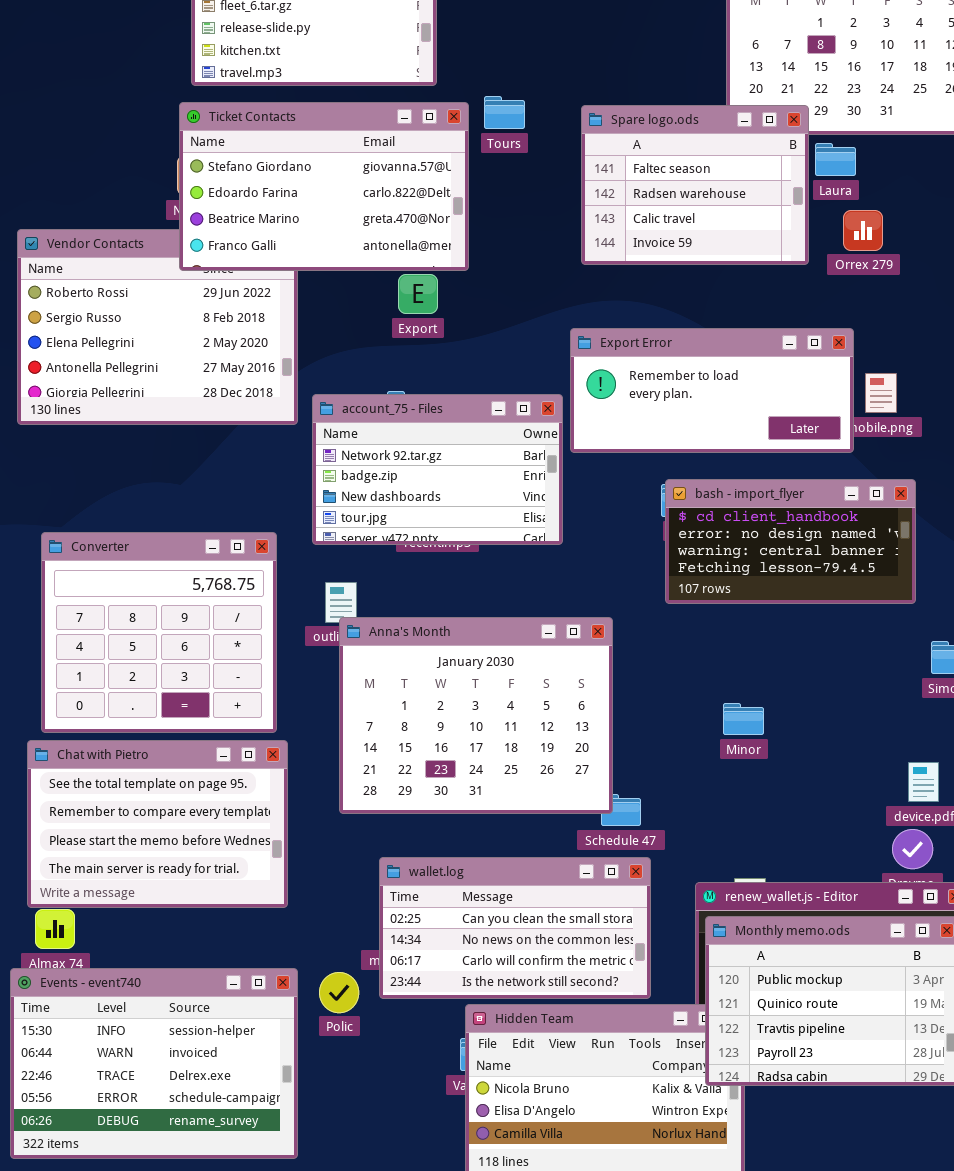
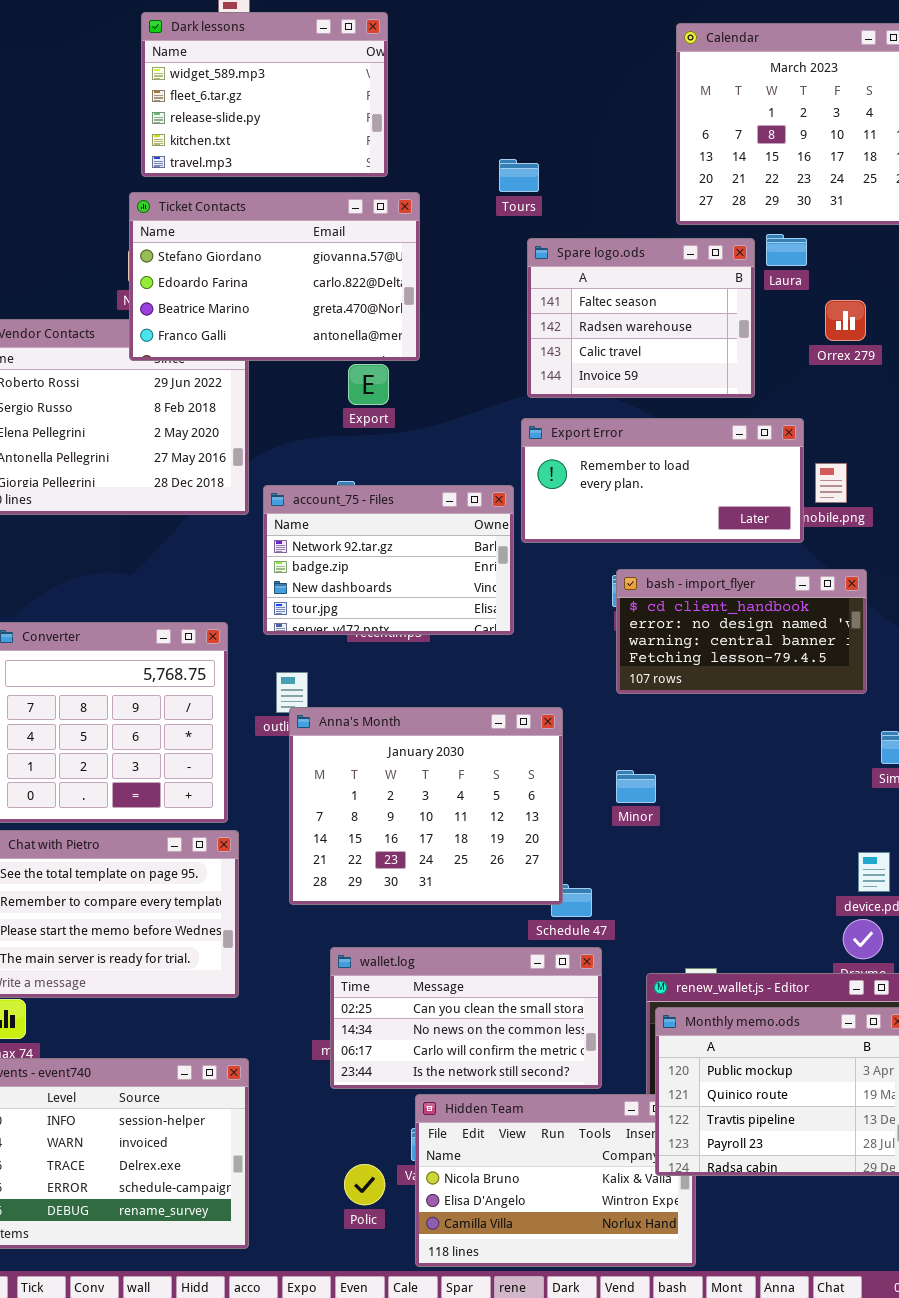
Tours: [484,96,525,129] -> [499,159,539,192], moved
Spare logo.ods: [581,105,809,265] -> [527,238,755,398], moved
Orrex 279: [843,210,883,251] -> [825,300,866,341], moved
Minor: [723,703,764,735] -> [616,770,656,803], moved
Polic: [319,972,359,1013] -> [344,1164,385,1205], moved

